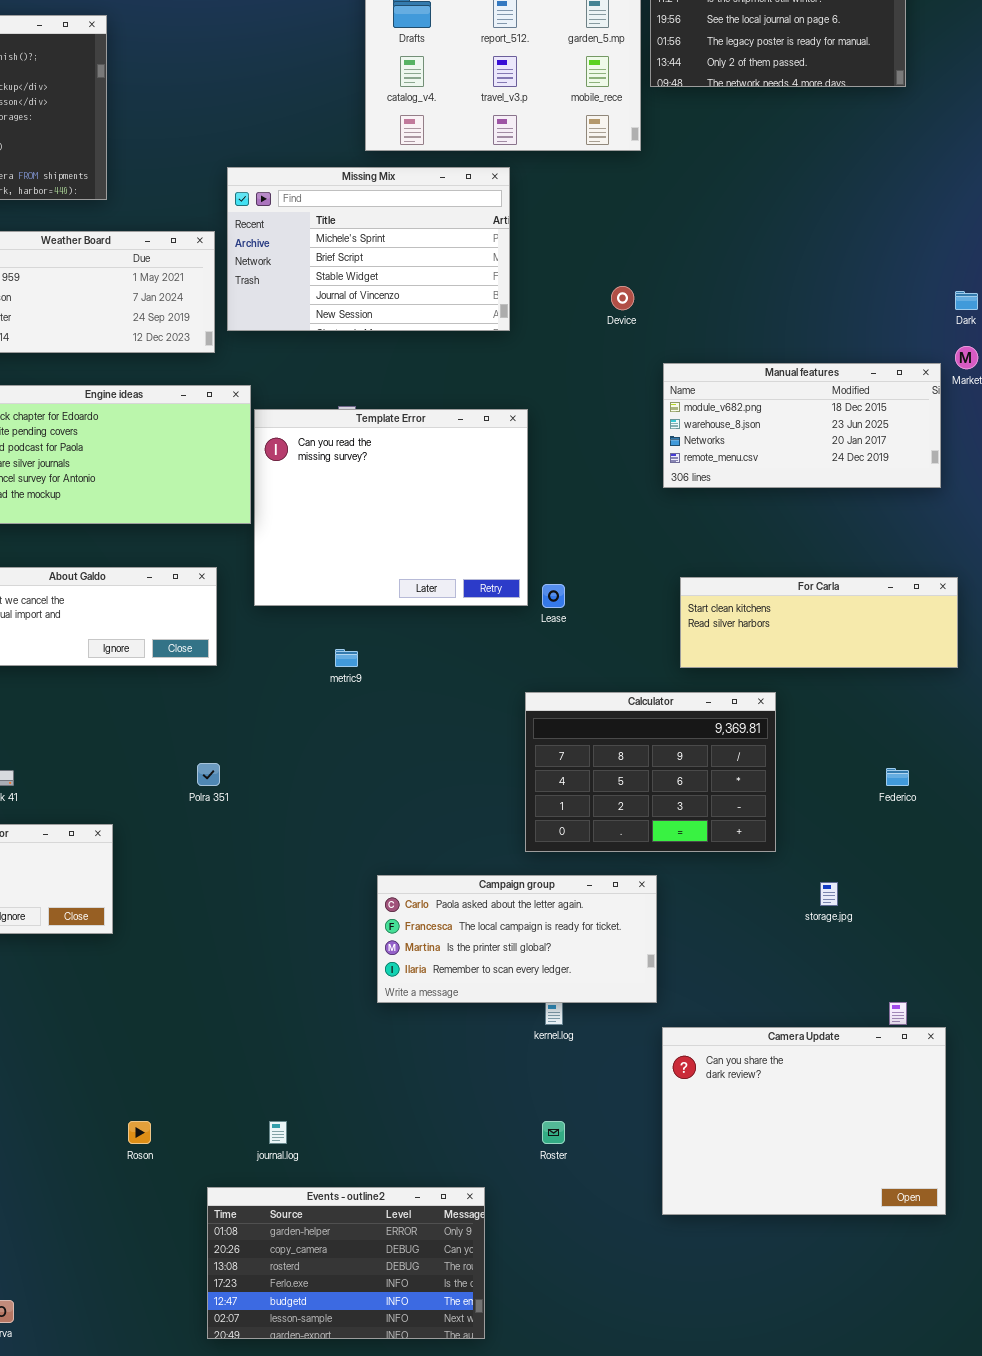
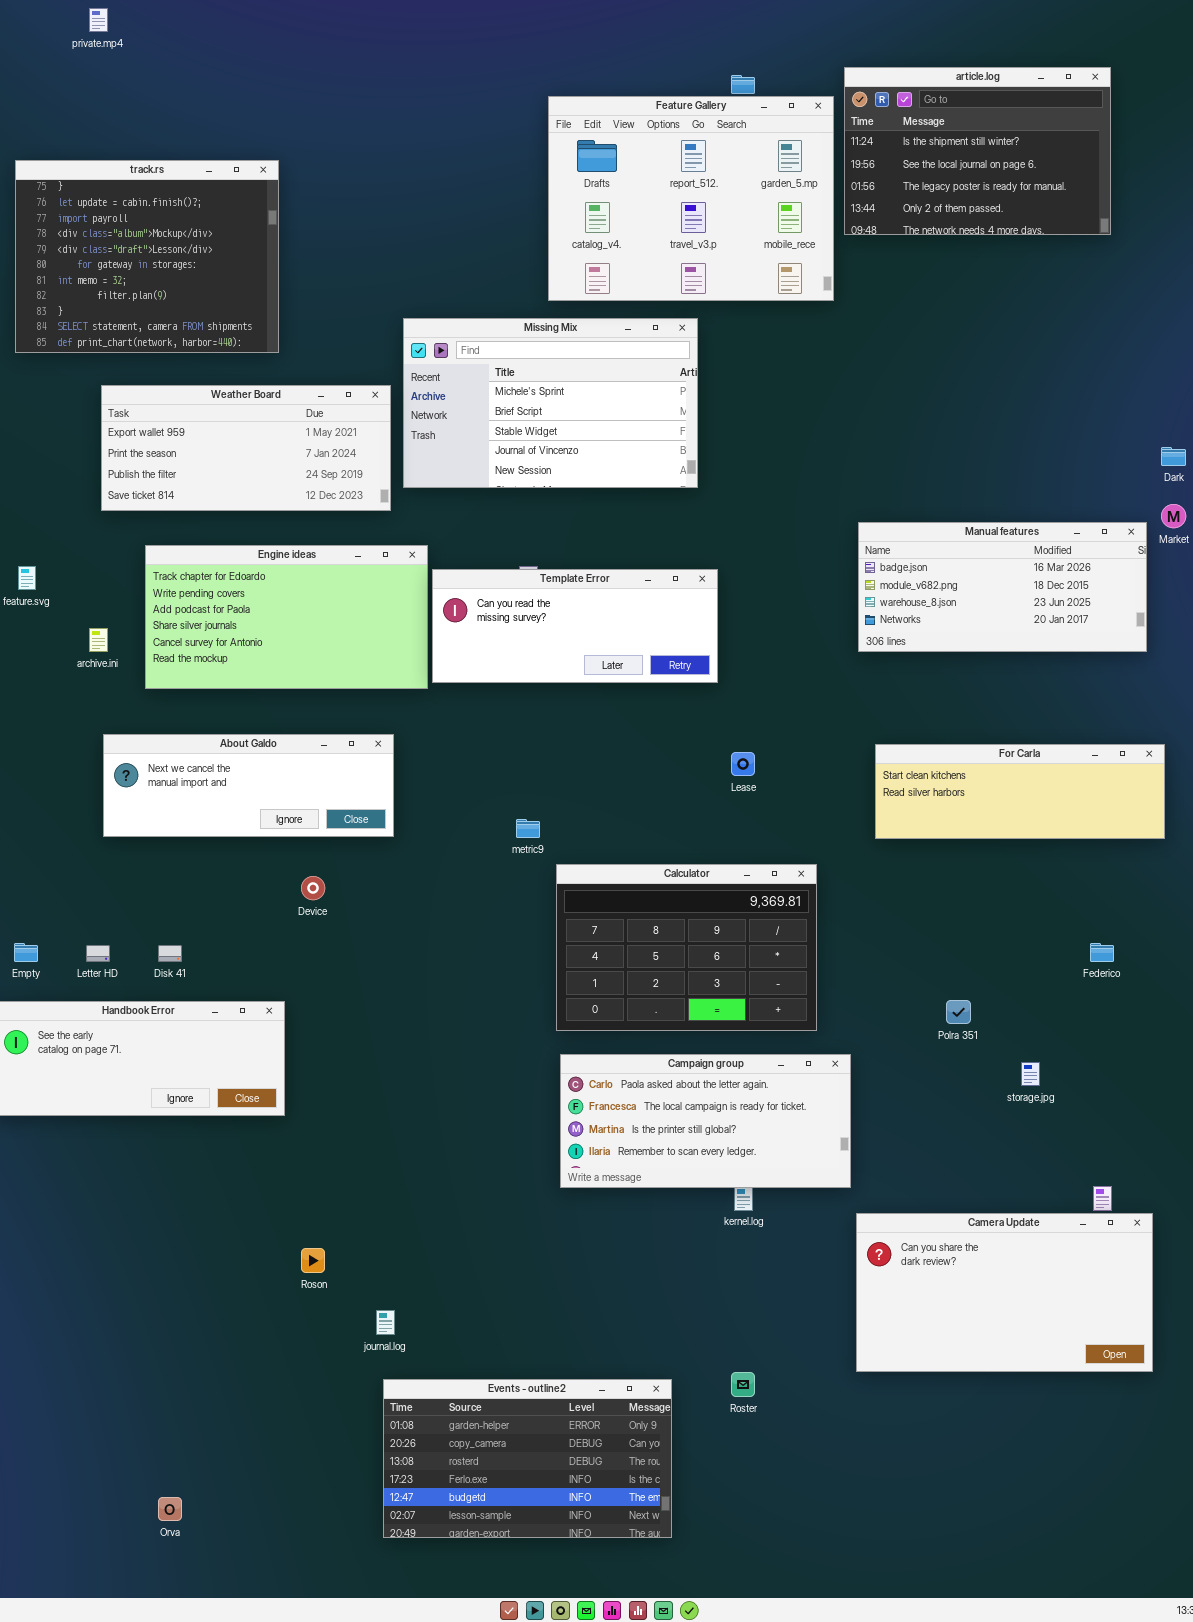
Device: [611,286,634,310] -> [301,876,325,900], moved
Manual features: [663,363,941,488] -> [858,522,1147,652], scrolled up 1 row
Template Error: [254,409,528,606] -> [432,569,718,683], resized
Calculator: [525,692,776,852] -> [556,864,817,1031], moved
Polra 351: [197,763,220,786] -> [946,1000,971,1024], moved
Camera Update: [662,1027,946,1215] -> [856,1213,1153,1372], resized
Roson: [128,1121,151,1144] -> [301,1248,325,1273], moved
journal.log: [269,1121,287,1144] -> [376,1310,395,1335], moved
Roster: [542,1121,565,1144] -> [731,1372,755,1397], moved

